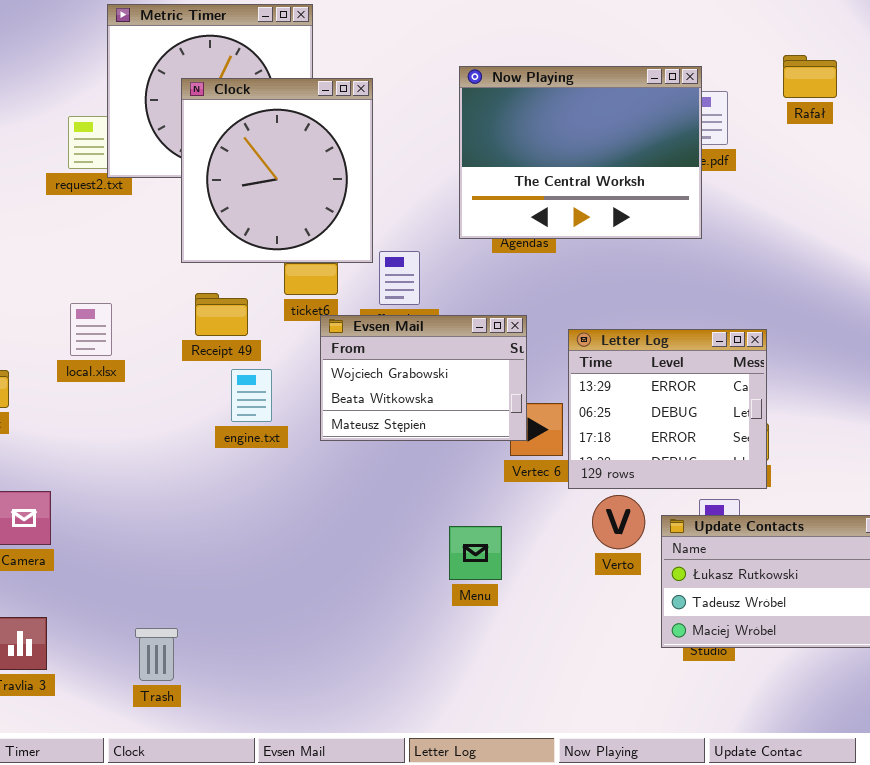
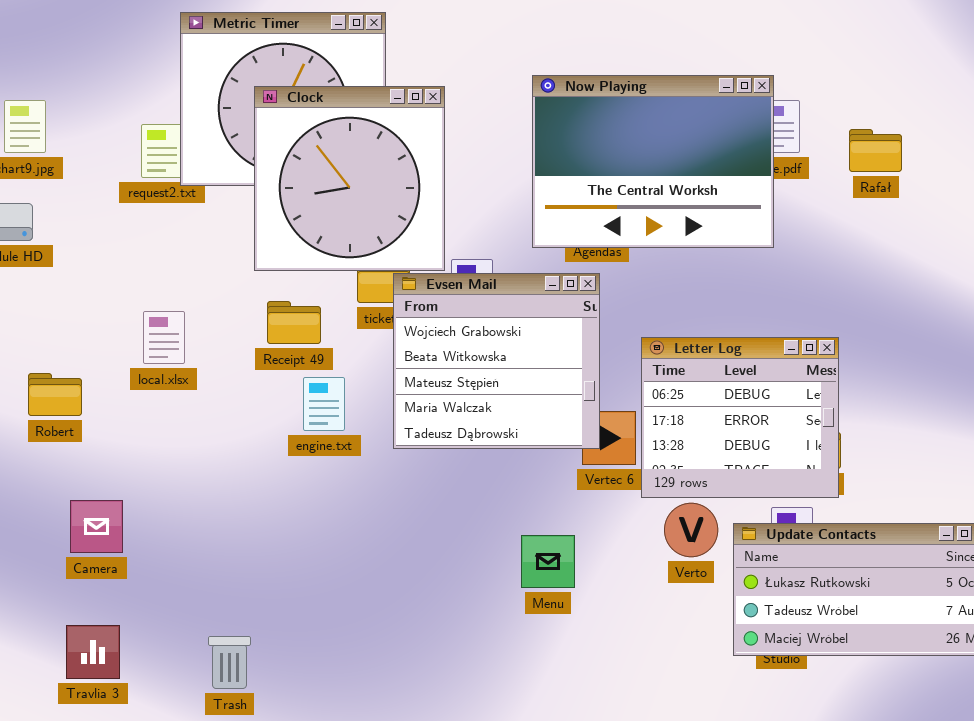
Rafał: [783,55,837,98] -> [849,129,902,172], moved
Evsen Mail: [320,315,527,441] -> [393,273,600,449], resized
Letter Log: [568,329,767,489] -> [641,337,839,498], scrolled down 1 row

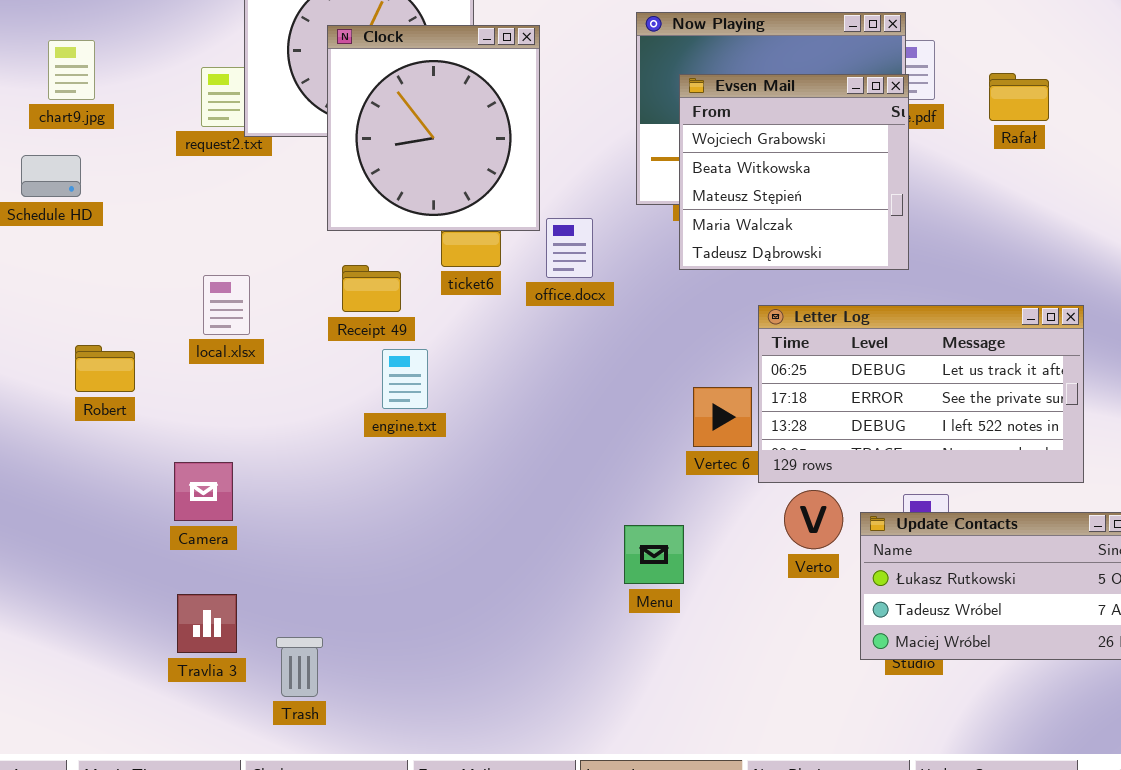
Evsen Mail: [393,273,600,449] -> [679,74,909,270], moved
Letter Log: [641,337,839,498] -> [758,305,1084,483], resized
Camera: [70,500,123,553] -> [174,462,233,521], moved
Travlia 3: [66,625,120,679] -> [177,594,237,653], moved

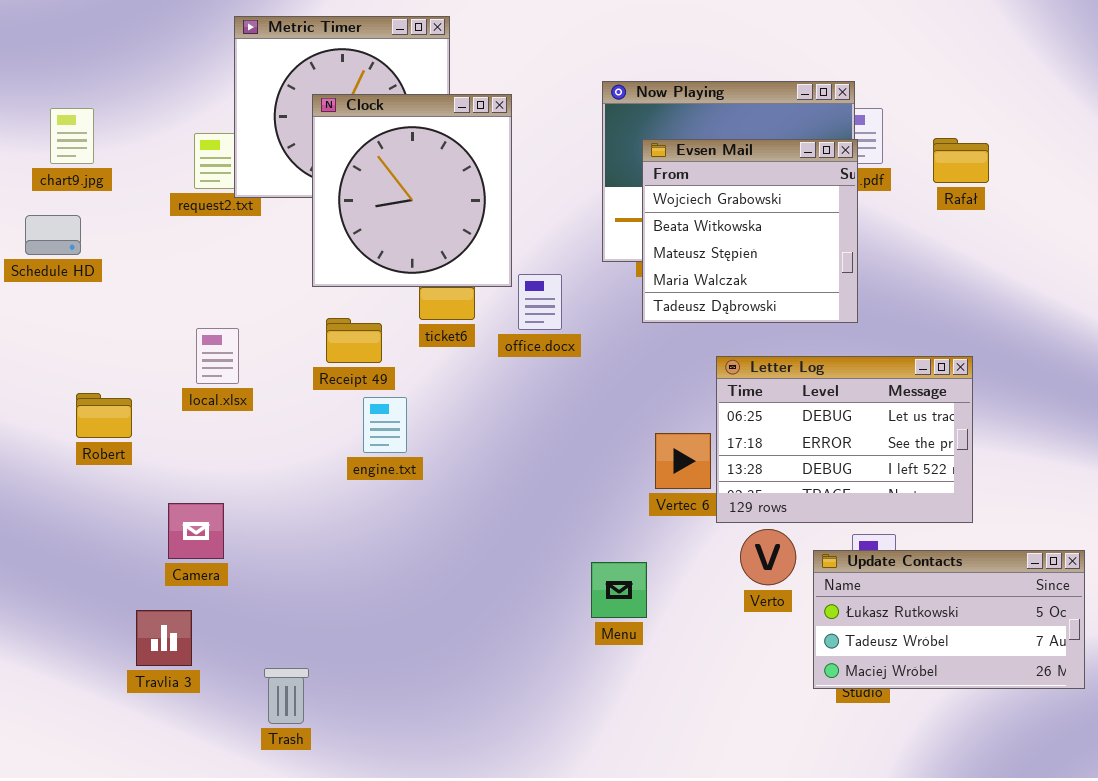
Letter Log: [758,305,1084,483] -> [716,356,973,523], resized
Travlia 3: [177,594,237,653] -> [136,610,192,666], moved

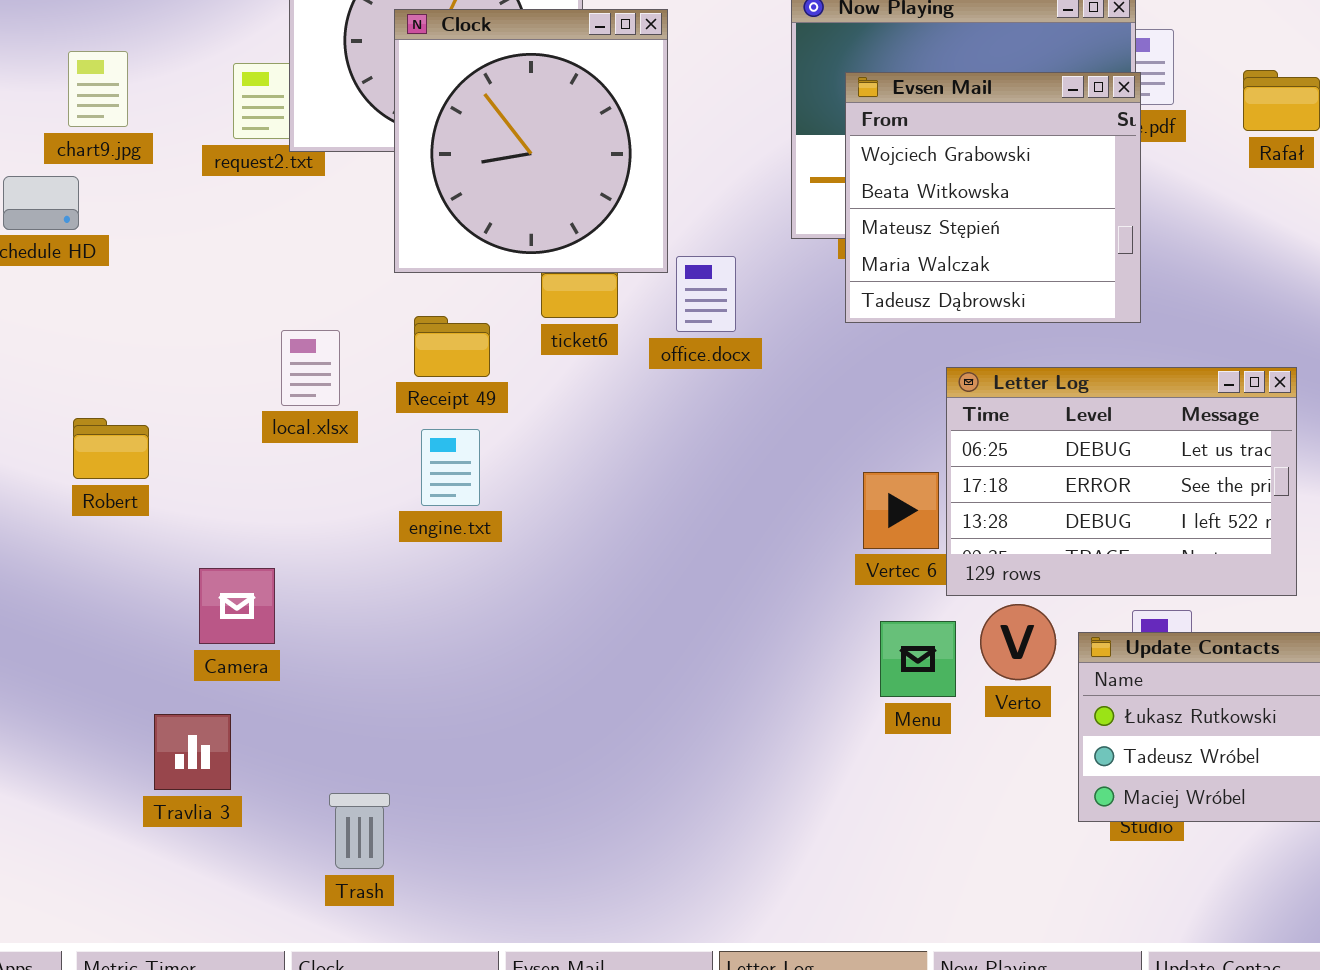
chart9.jpg: [50,108,94,164] -> [68,51,128,127], moved
local.xlsx: [196,328,239,384] -> [281,330,340,406], moved
engine.txt: [363,397,407,453] -> [421,429,480,506], moved
Menu: [591,562,647,618] -> [880,621,956,697], moved

